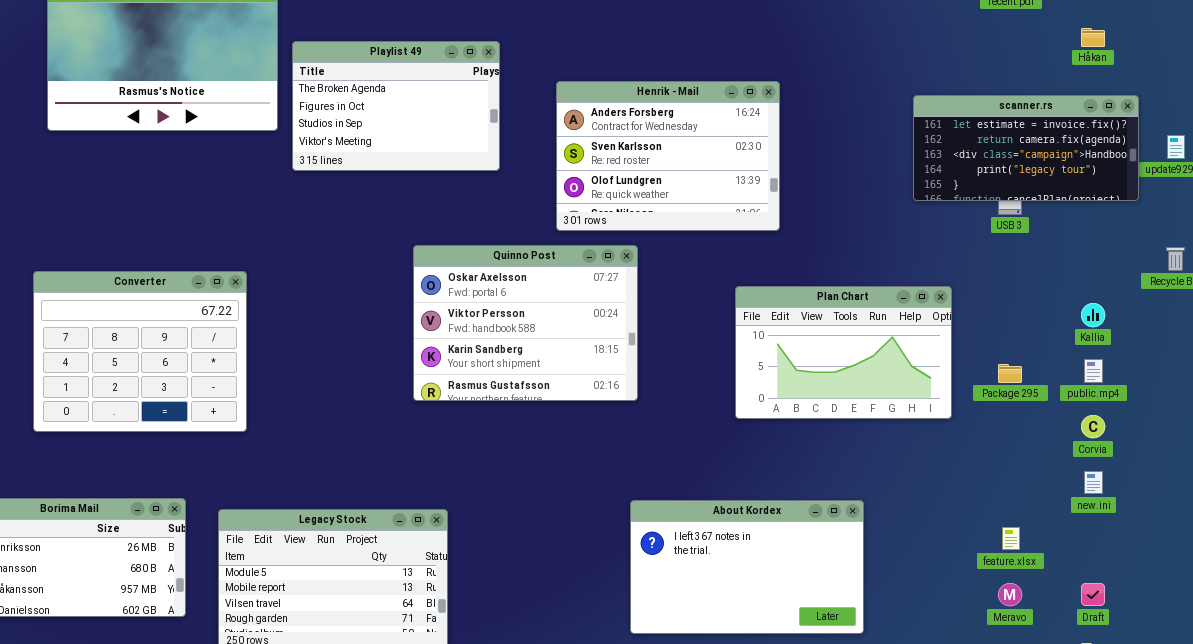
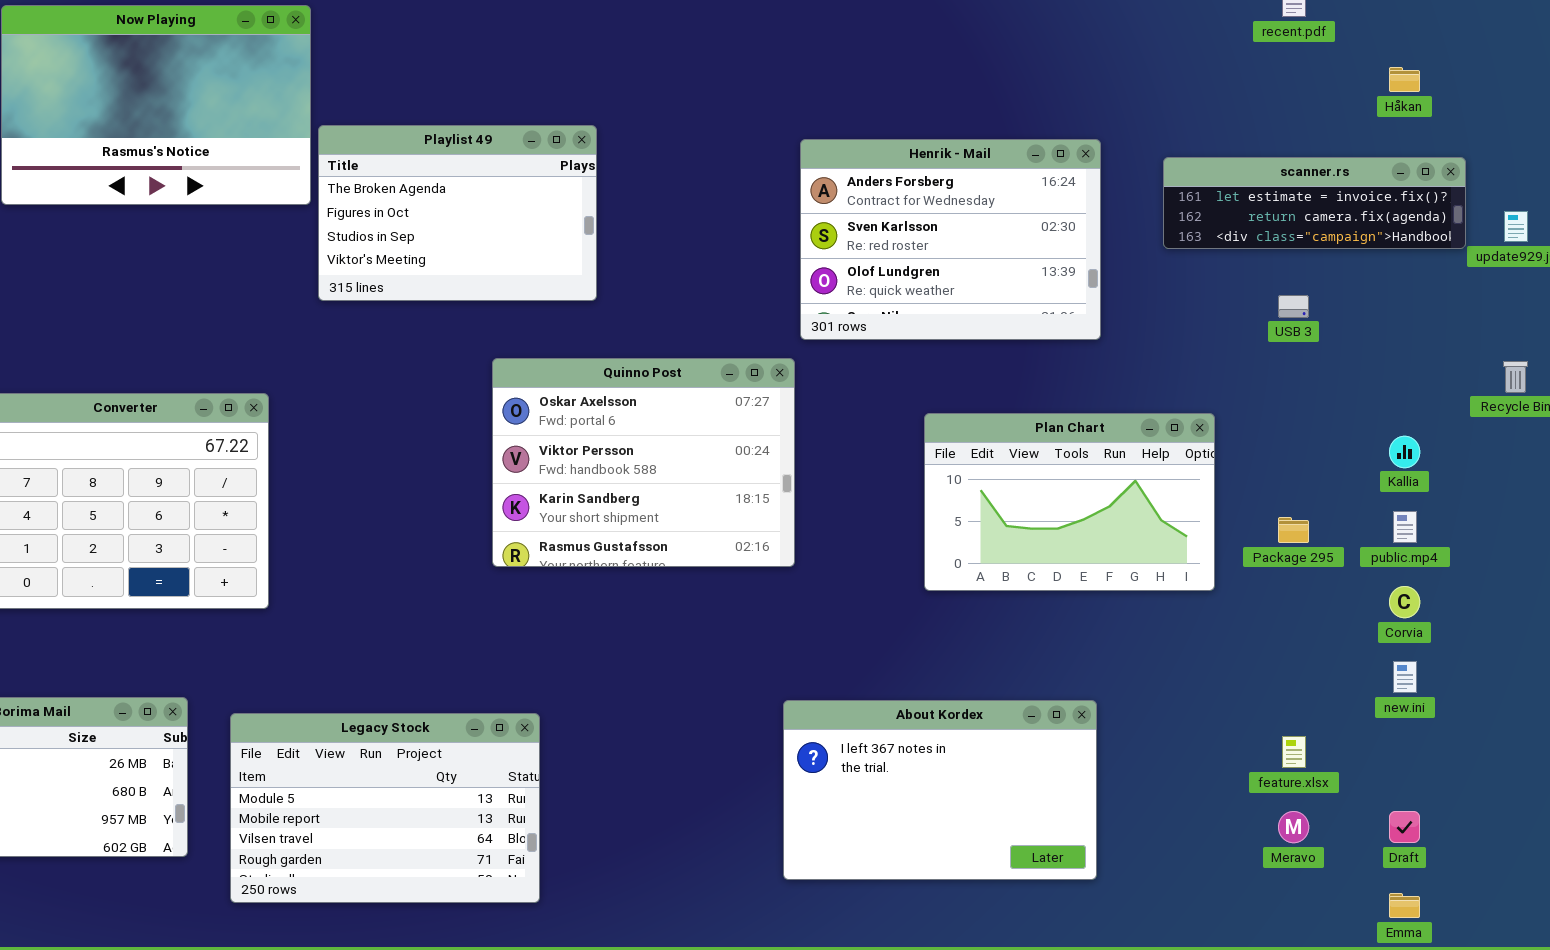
Playlist 49: [292,41,500,171] -> [318,125,597,301], moved
Henrik - Mail: [556,81,780,231] -> [800,139,1101,340], moved
scanner.rs: [913,95,1139,201] -> [1163,157,1466,249], resized

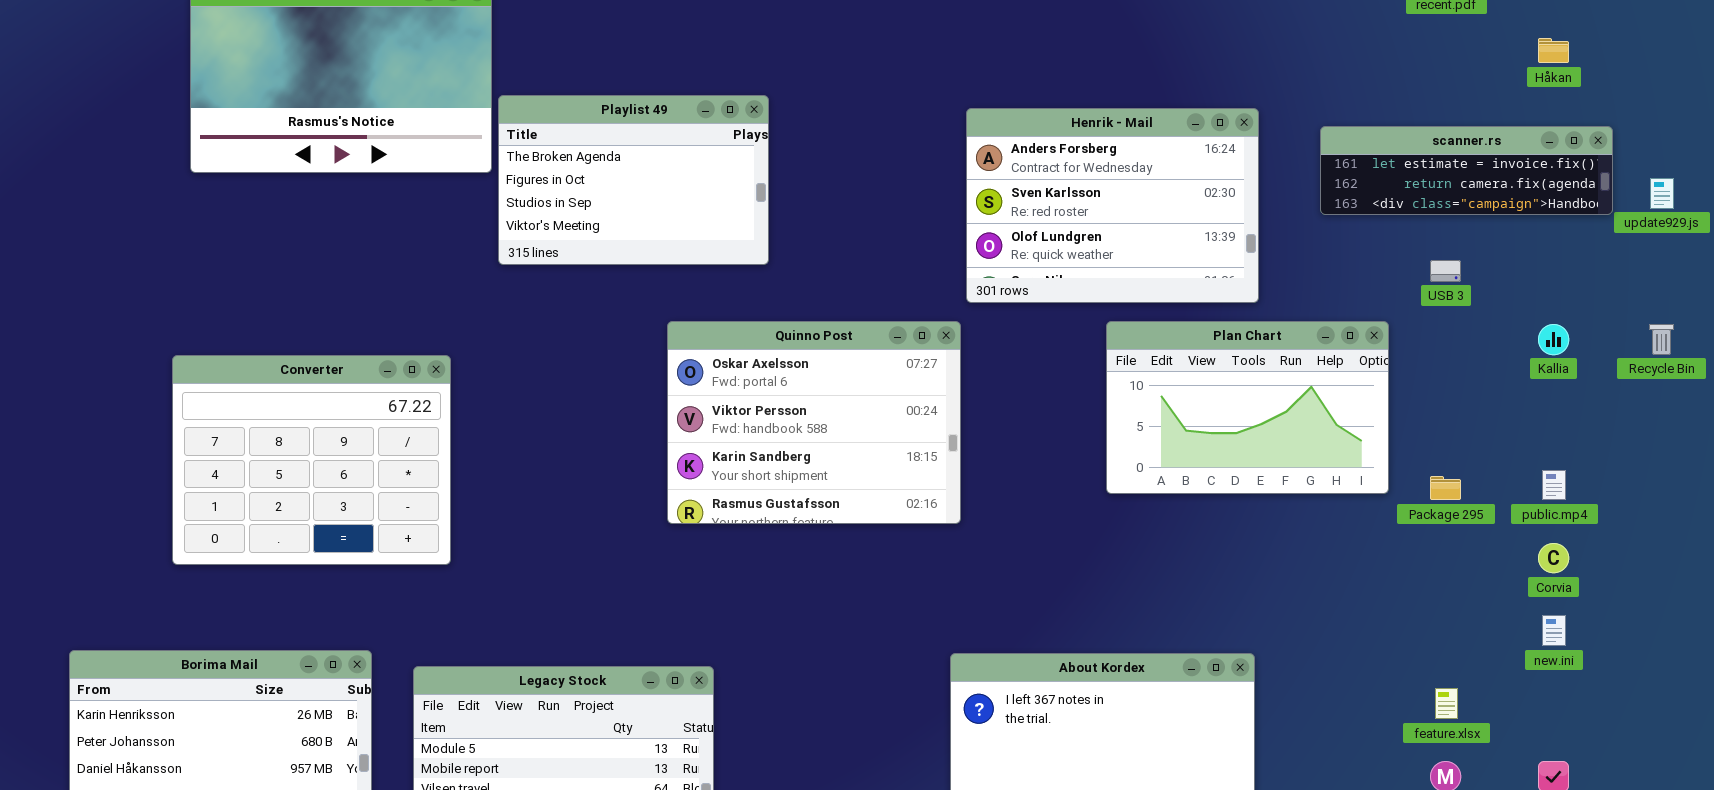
Plan Chart: [924,413,1215,591] -> [1106,321,1389,494], moved
Kallia: [1389,436,1420,468] -> [1538,324,1569,355], moved

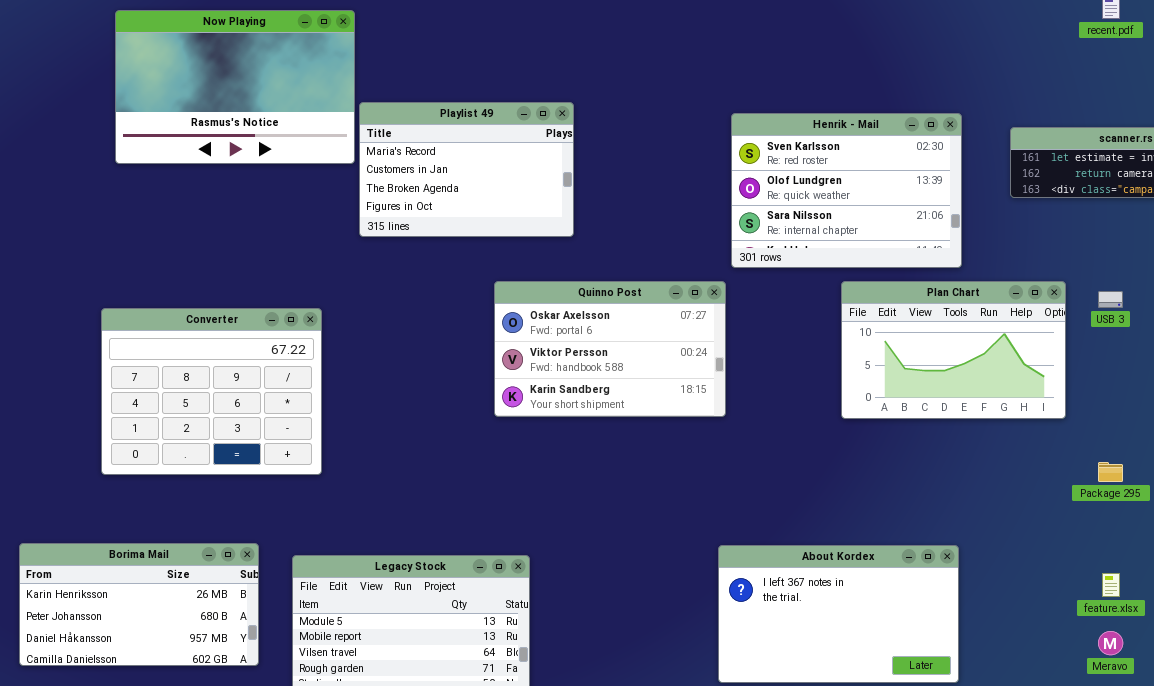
Playlist 49: [498,95,769,265] -> [359,102,574,237], scrolled up 2 rows
Henrik - Mail: [966,108,1259,303] -> [731,113,962,268], scrolled down 1 row
USB 3: [1430,260,1461,282] -> [1098,291,1123,308], moved
Quinno Post: [667,321,961,524] -> [494,281,726,417], resized
Package 295: [1430,476,1461,500] -> [1098,462,1123,482], moved

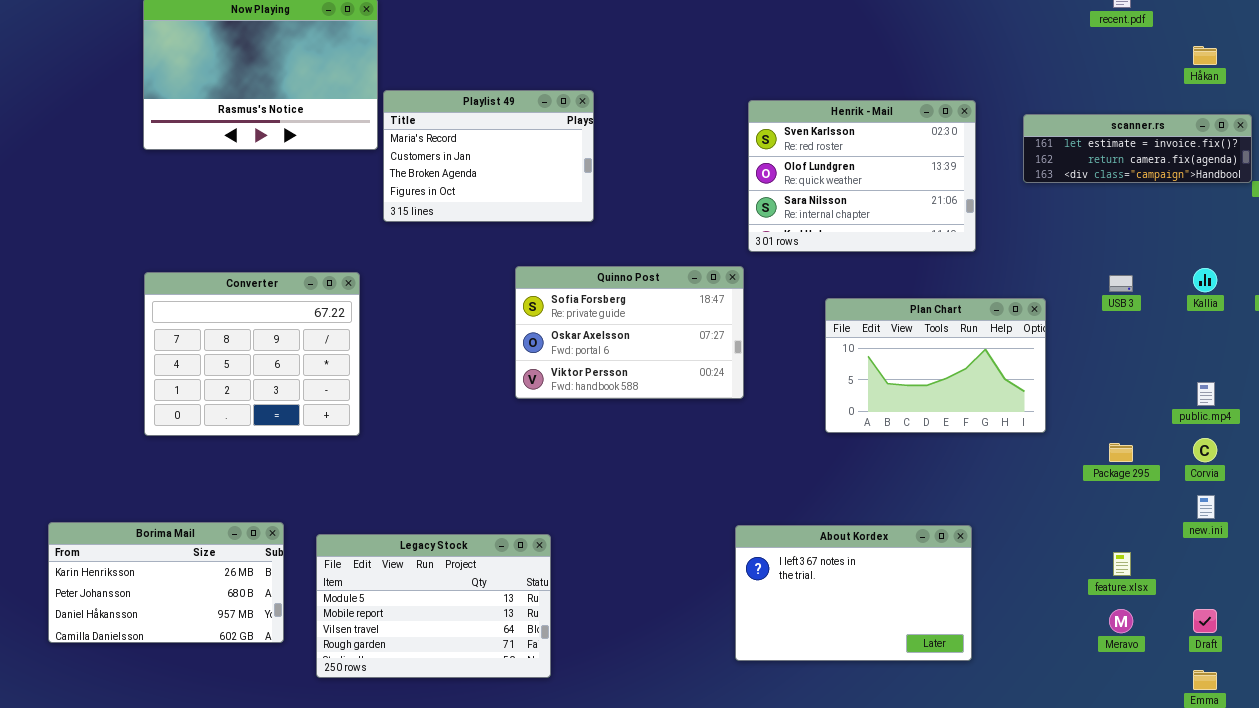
Quinno Post: [494,281,726,417] -> [515,266,744,399], scrolled up 1 row
Plan Chart: [841,281,1066,419] -> [825,298,1046,433], moved
Converter: [101,308,322,475] -> [144,272,360,436], moved

